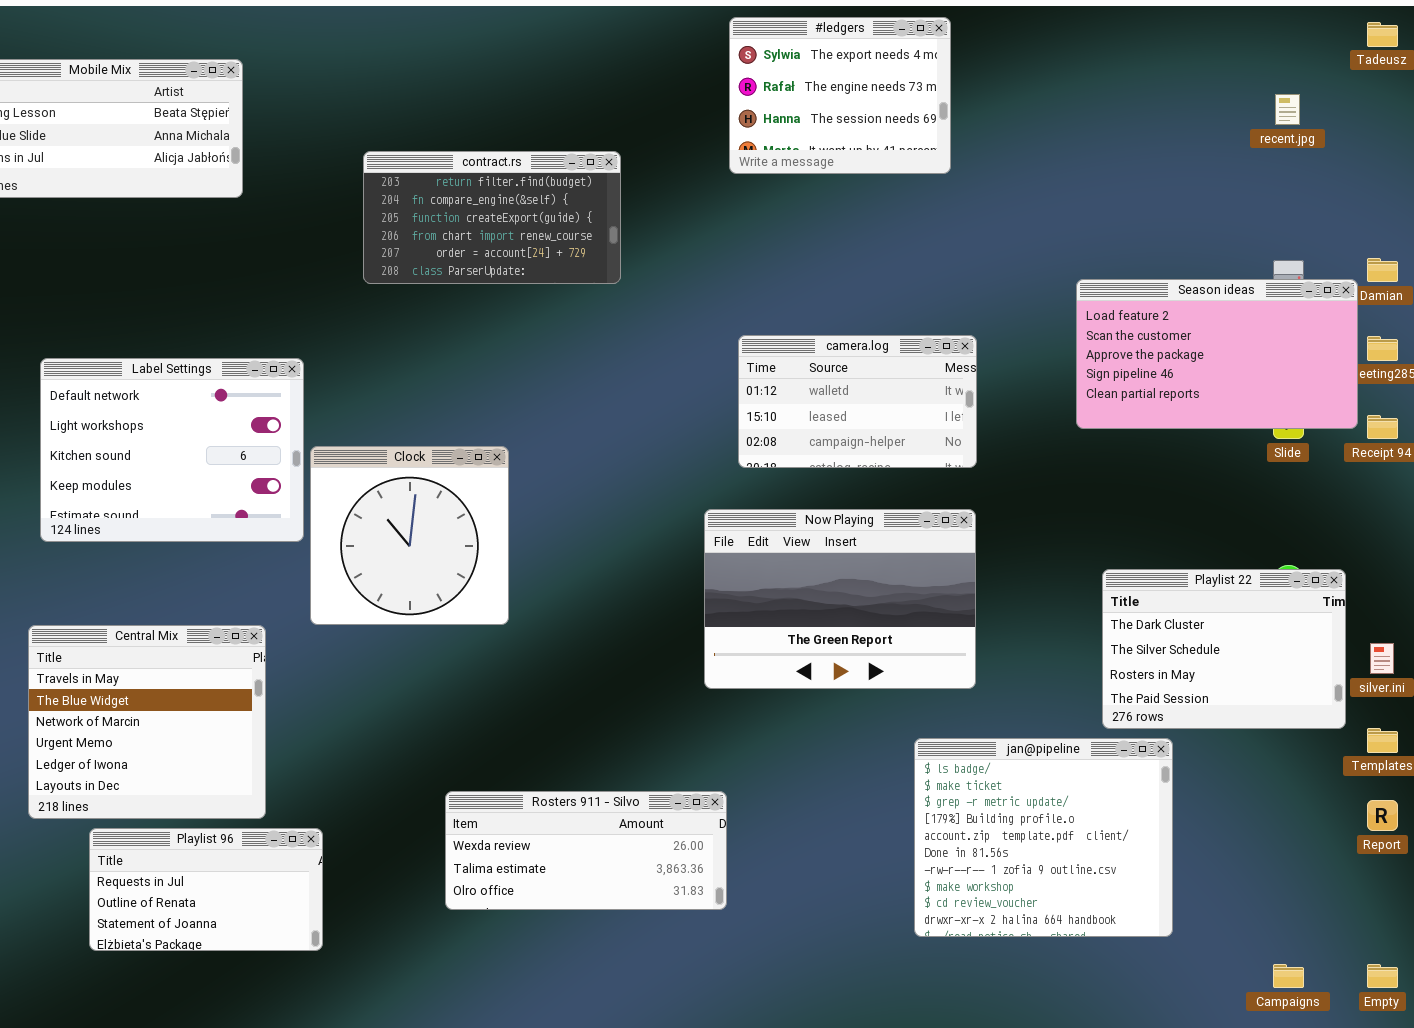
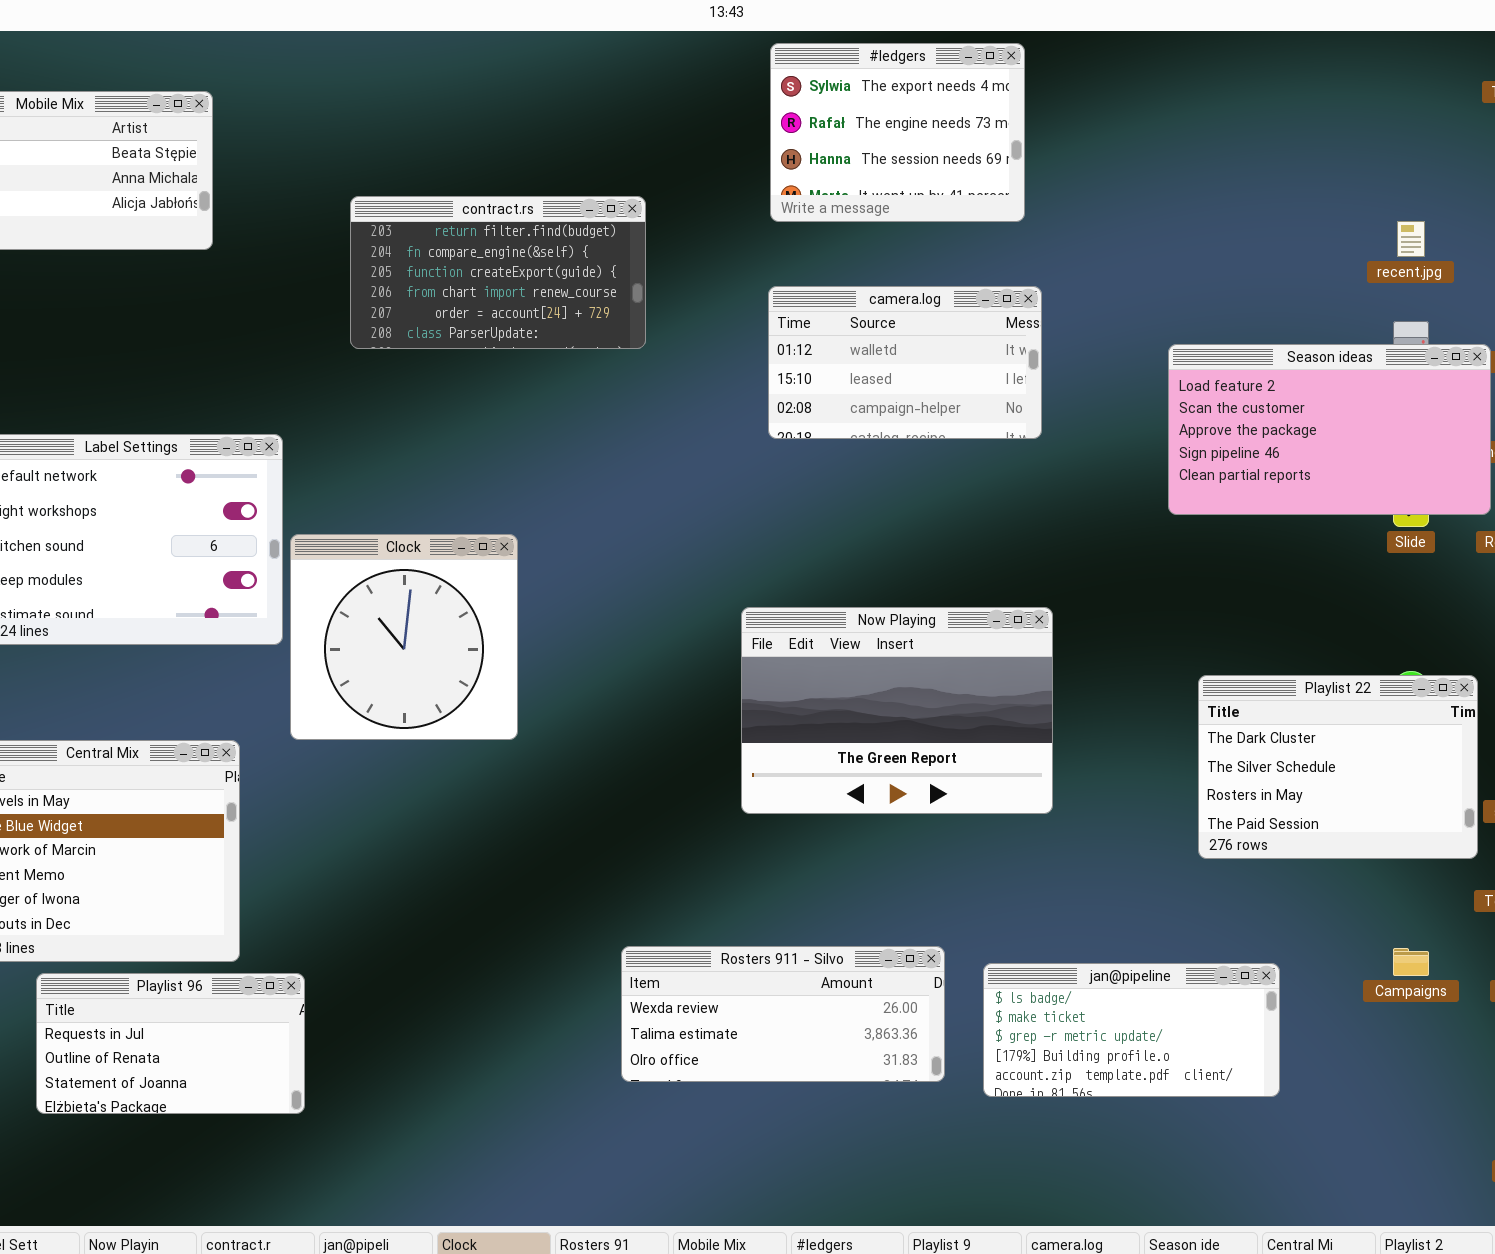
recent.jpg: [1275,94,1300,125] -> [1397,221,1425,257], moved
camera.log: [738,335,977,468] -> [768,286,1042,439], moved
jan@pipeline: [914,738,1173,937] -> [983,963,1280,1097], resized
Rosters 911 - Silvo: [445,791,727,910] -> [621,946,945,1082], moved
Campaigns: [1273,964,1304,988] -> [1393,948,1429,976], moved

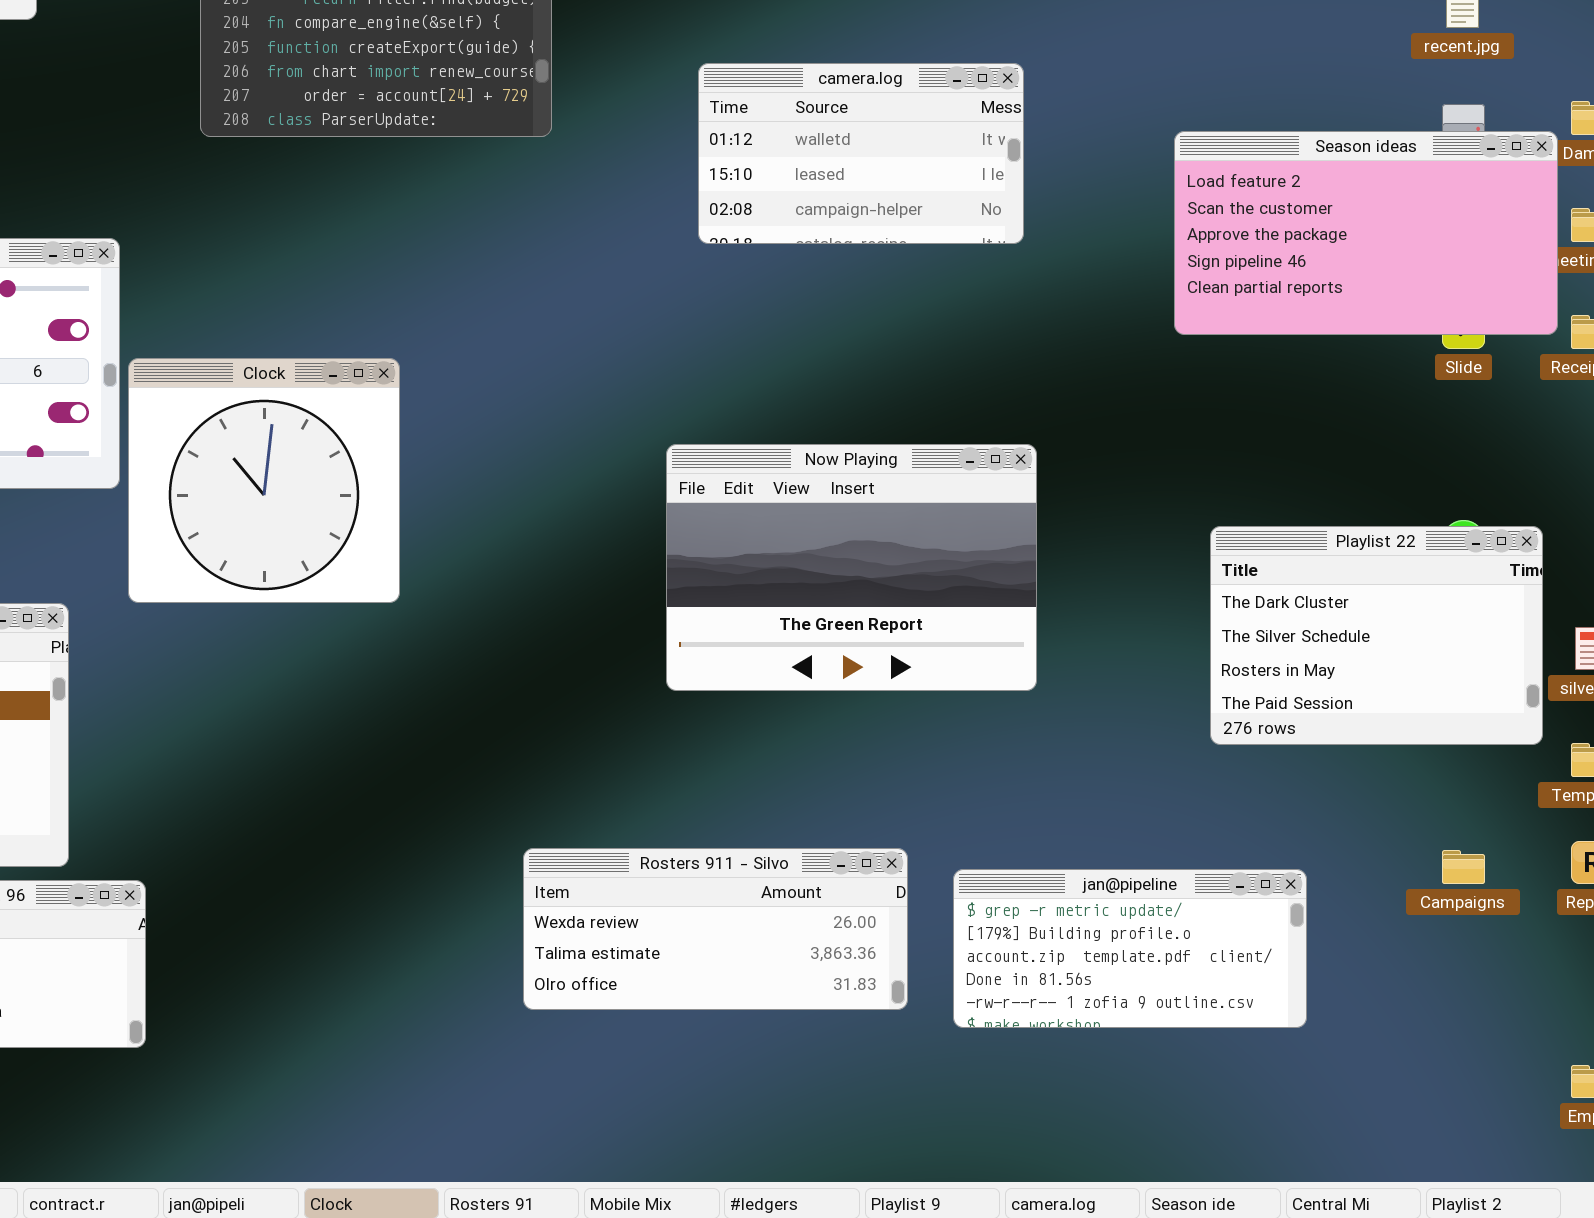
jan@pipeline: [983,963,1280,1097] -> [953,869,1307,1028], scrolled down 2 rows

